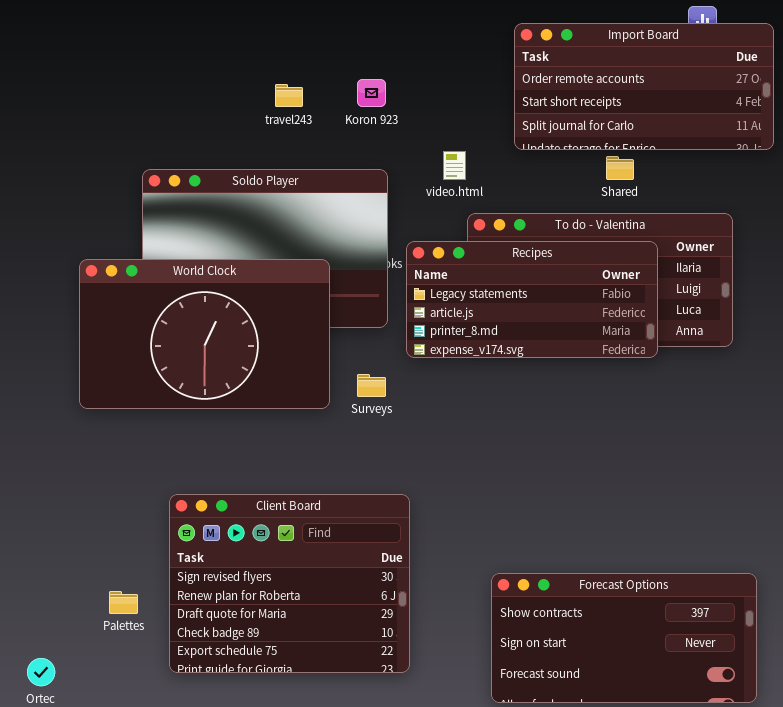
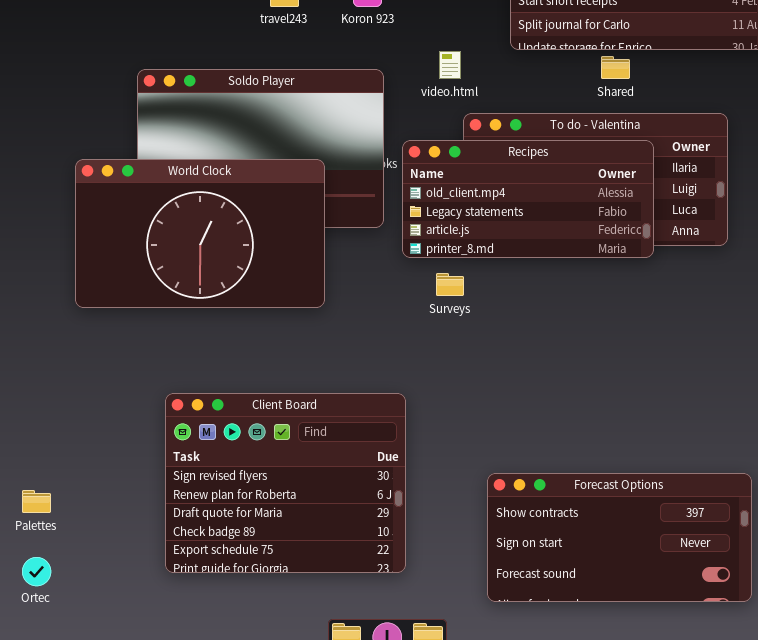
Recipes: [406,241,658,358] -> [402,140,654,258], scrolled up 1 row
Surveys: [357,374,386,397] -> [436,273,464,296], moved
Palettes: [109,591,138,614] -> [22,490,51,513], moved

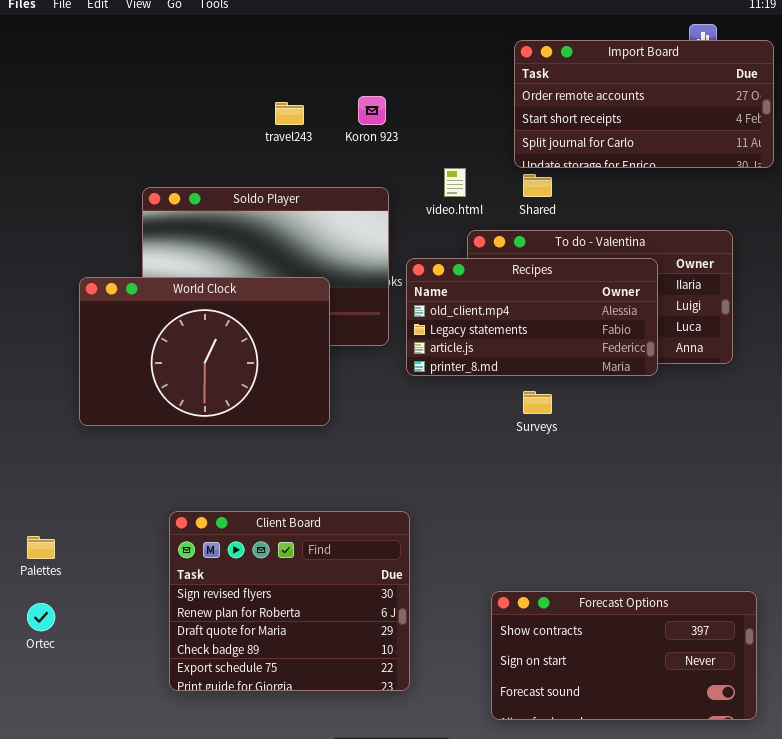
Shared: [601,56,630,79] -> [523,174,552,197], moved
Surveys: [436,273,464,296] -> [523,391,552,414], moved
Palettes: [22,490,51,513] -> [27,536,55,559], moved
Ortec: [22,557,51,586] -> [27,603,55,631], moved

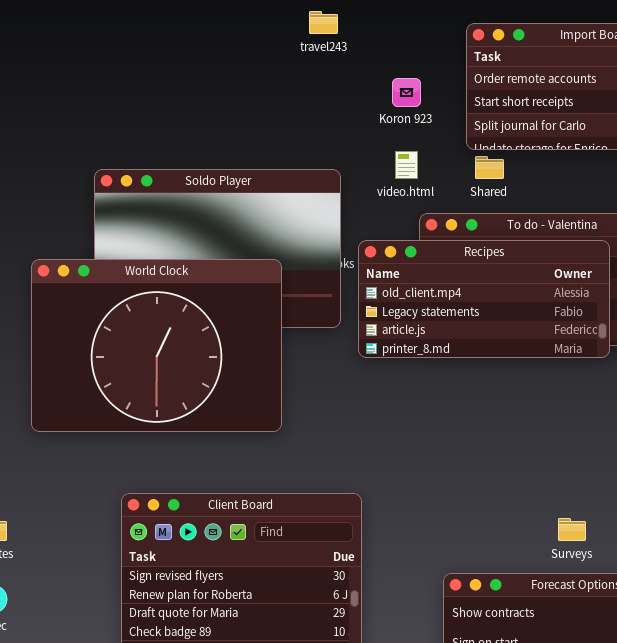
Koron 923: [358,96,386,125] -> [392,78,421,107], moved
travel243: [275,102,304,125] -> [309,11,338,34], moved
World Clock: [79,277,330,426] -> [31,259,282,432], resized
Surveys: [523,391,552,414] -> [558,518,586,541], moved

